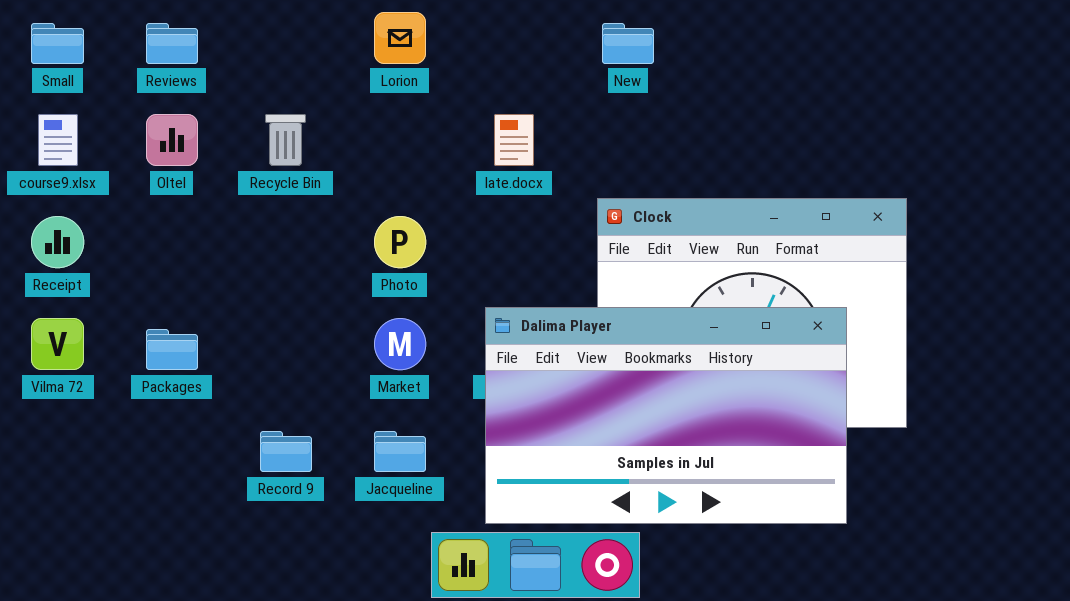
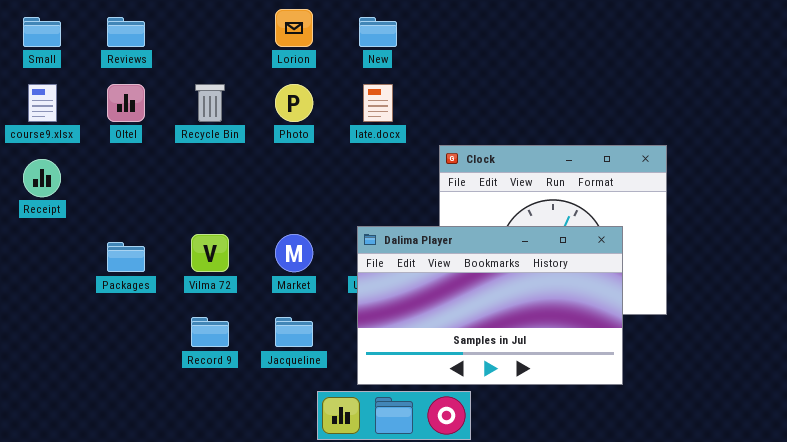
New: [602,23,654,64] -> [359,17,397,47], moved
Photo: [374,216,426,268] -> [275,84,313,122], moved
Vilma 72: [31,318,84,370] -> [191,234,229,272], moved

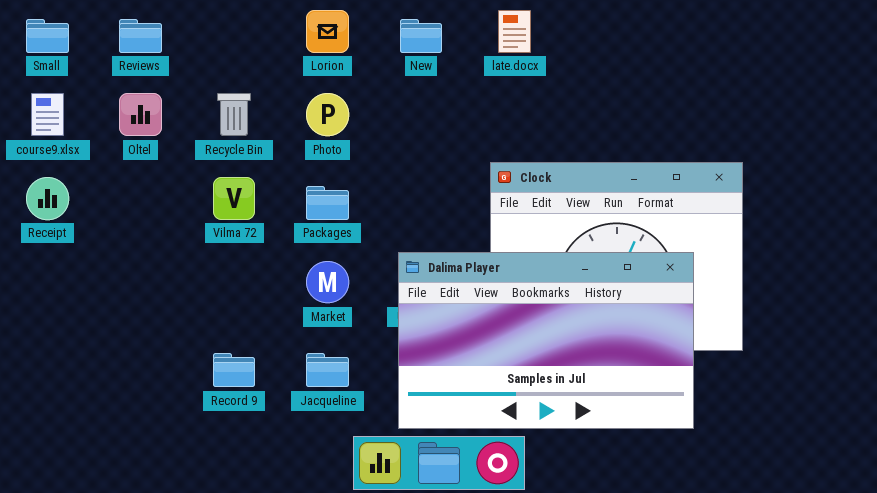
late.docx: [363,84,393,122] -> [498,10,531,53], moved
Vilma 72: [191,234,229,272] -> [213,177,255,220], moved
Packages: [107,242,145,272] -> [306,186,349,220], moved

